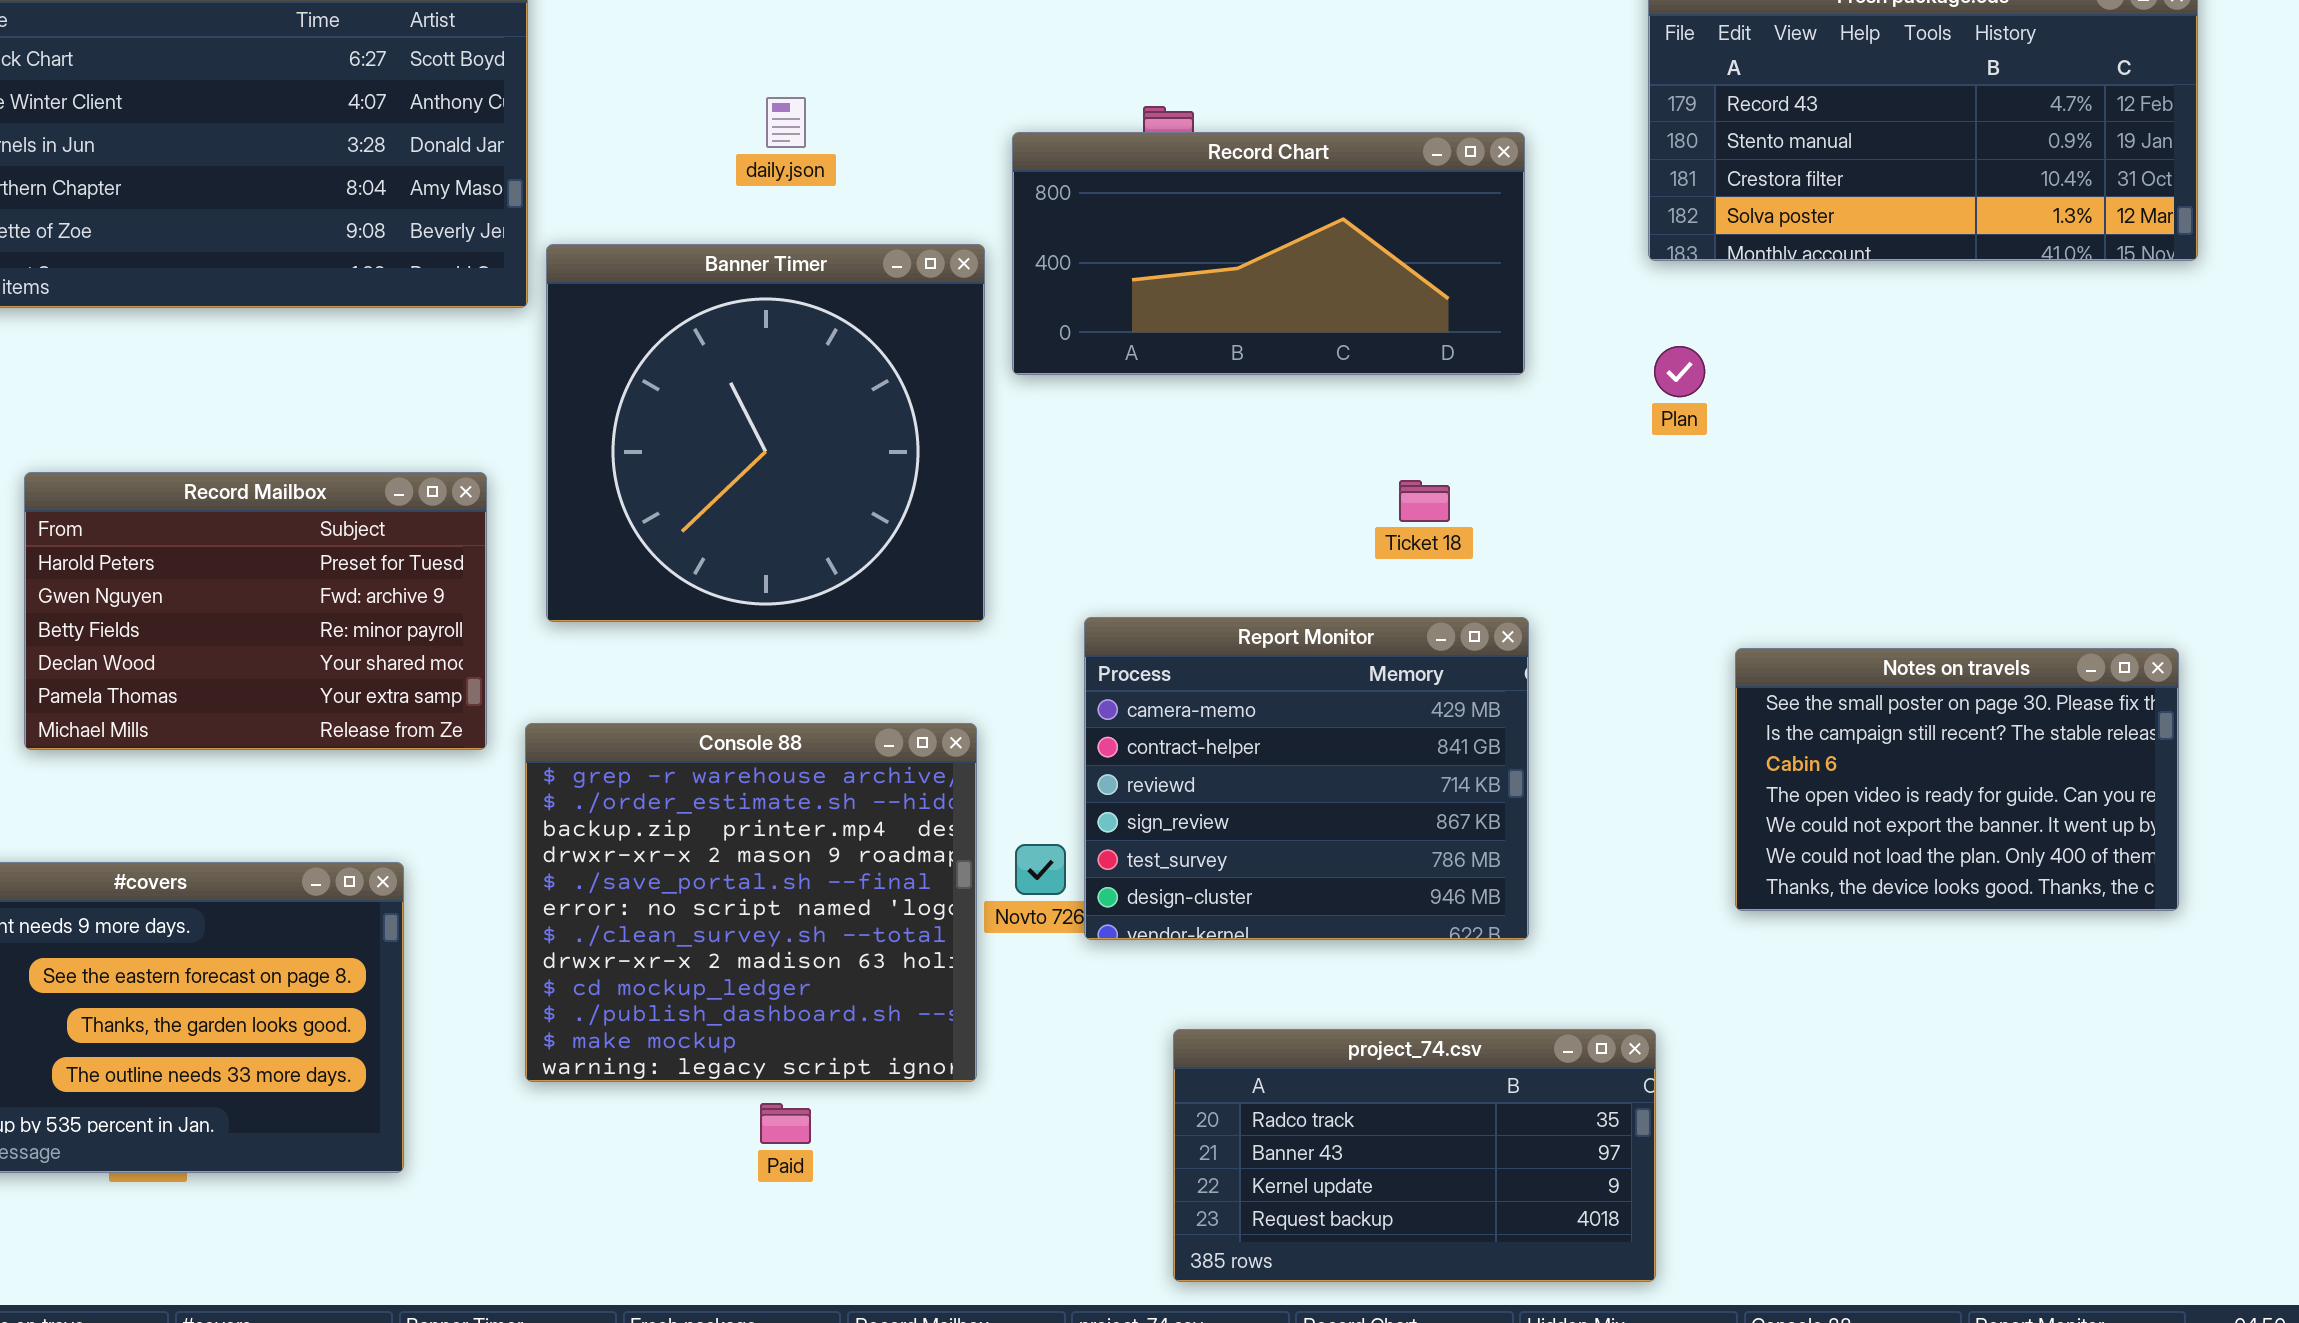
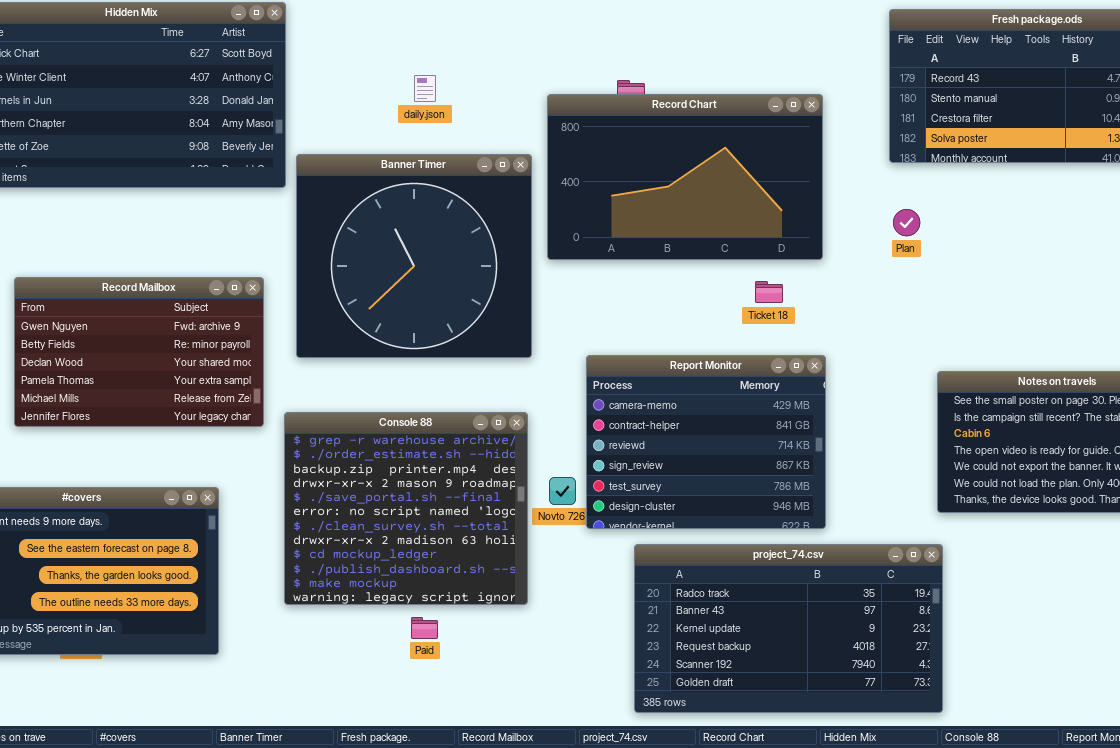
Record Chart: [1012,132,1525,375] -> [547,94,823,260], resized
Record Mailbox: [24,472,487,750] -> [14,277,264,427], scrolled down 1 row
project_74.csv: [1173,1029,1656,1282] -> [634,544,943,713], resized

